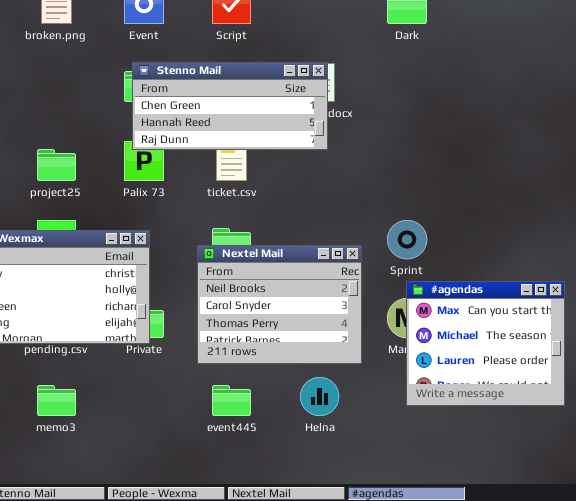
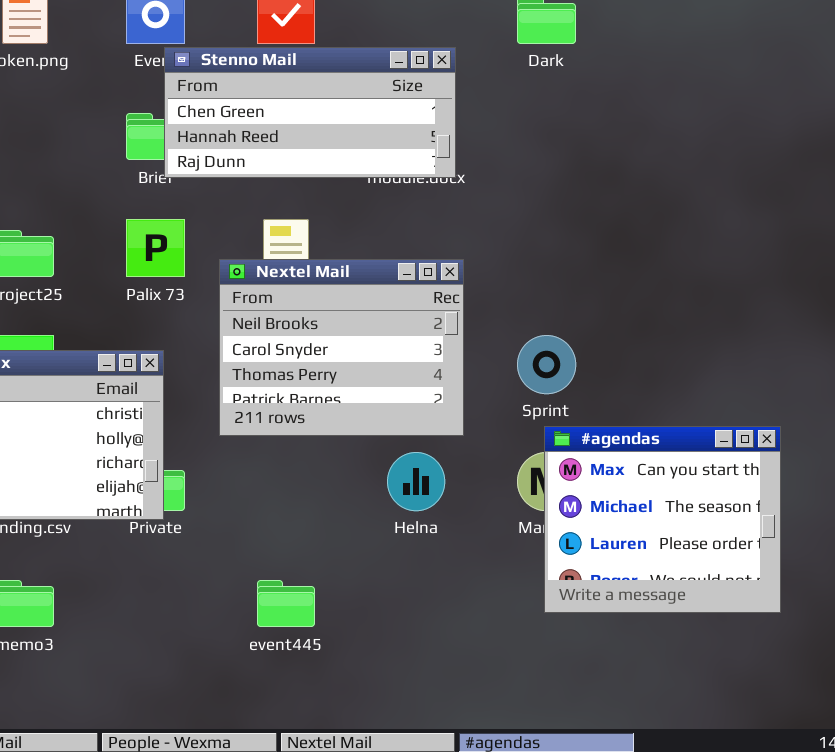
Stenno Mail: [132,62,328,150] -> [164,47,456,178], moved
Nextel Mail: [197,245,362,364] -> [219,259,464,436], moved
Helna: [300,377,339,416] -> [387,452,445,511], moved

